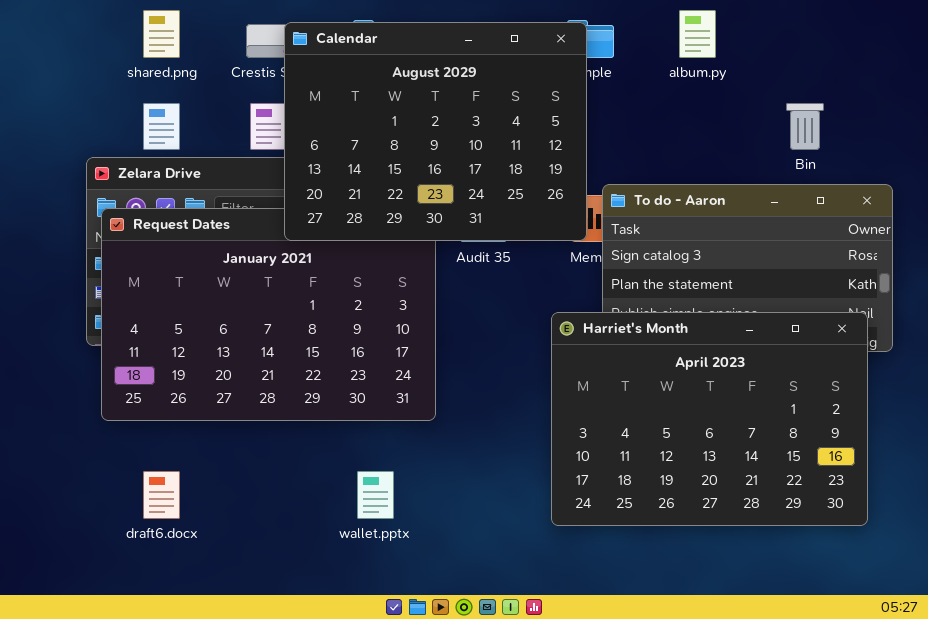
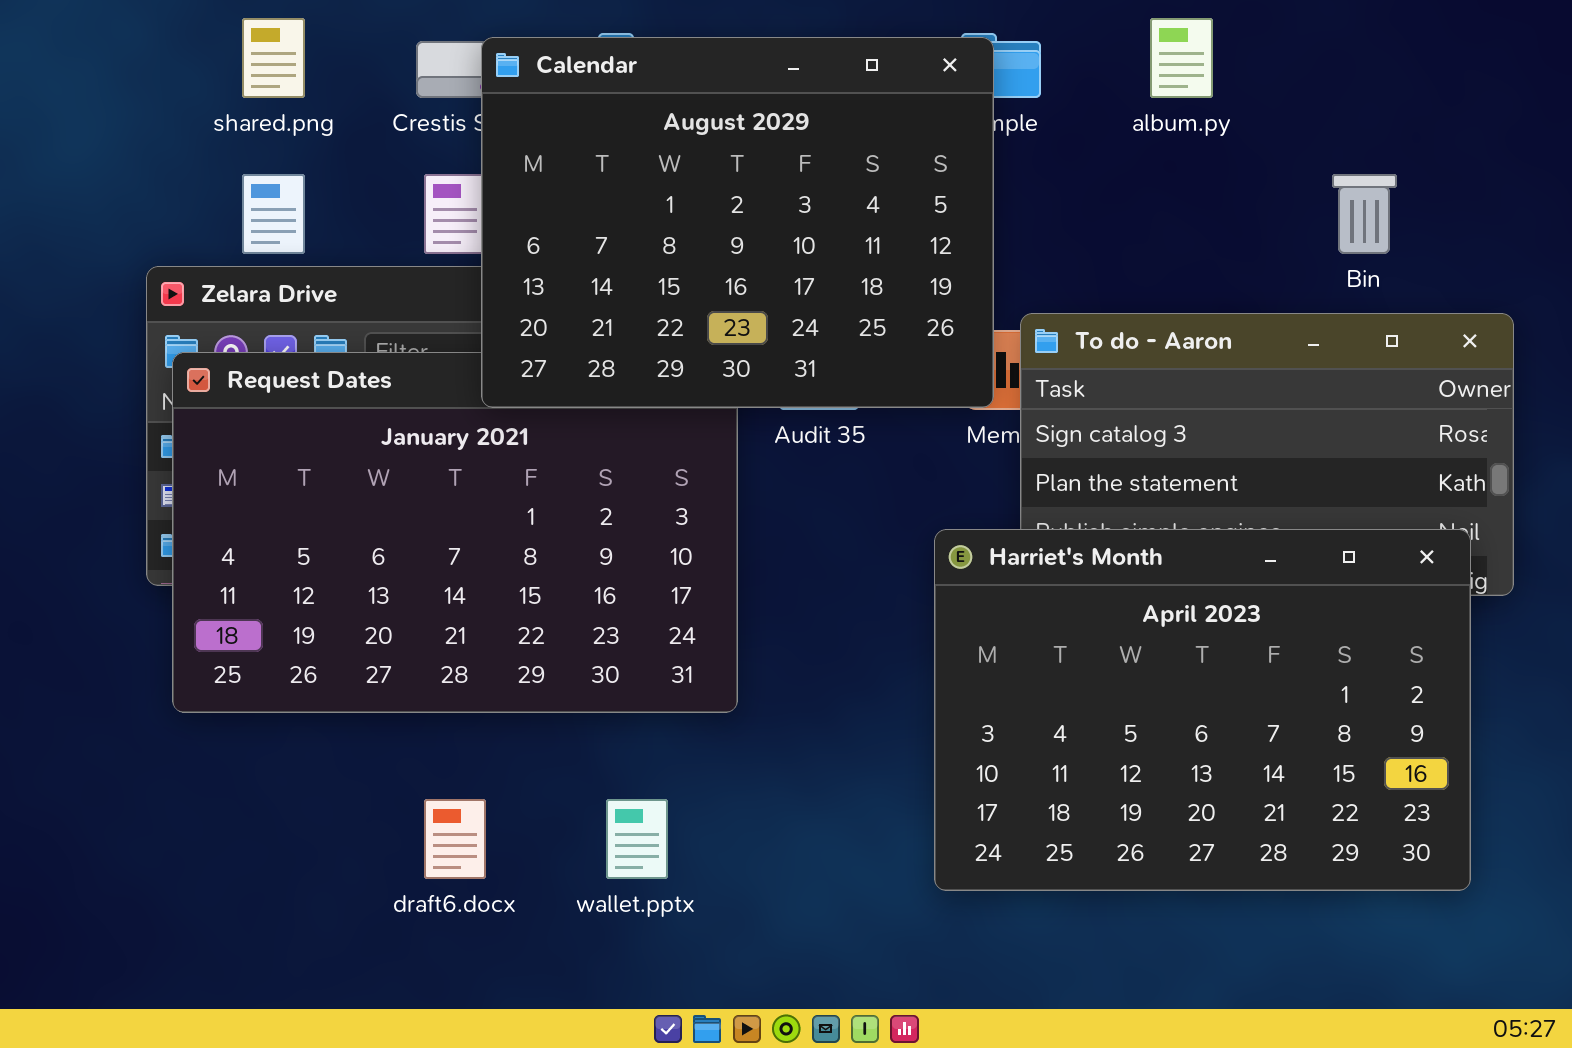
draft6.docx: [143,471,180,519] -> [424,799,486,879], moved

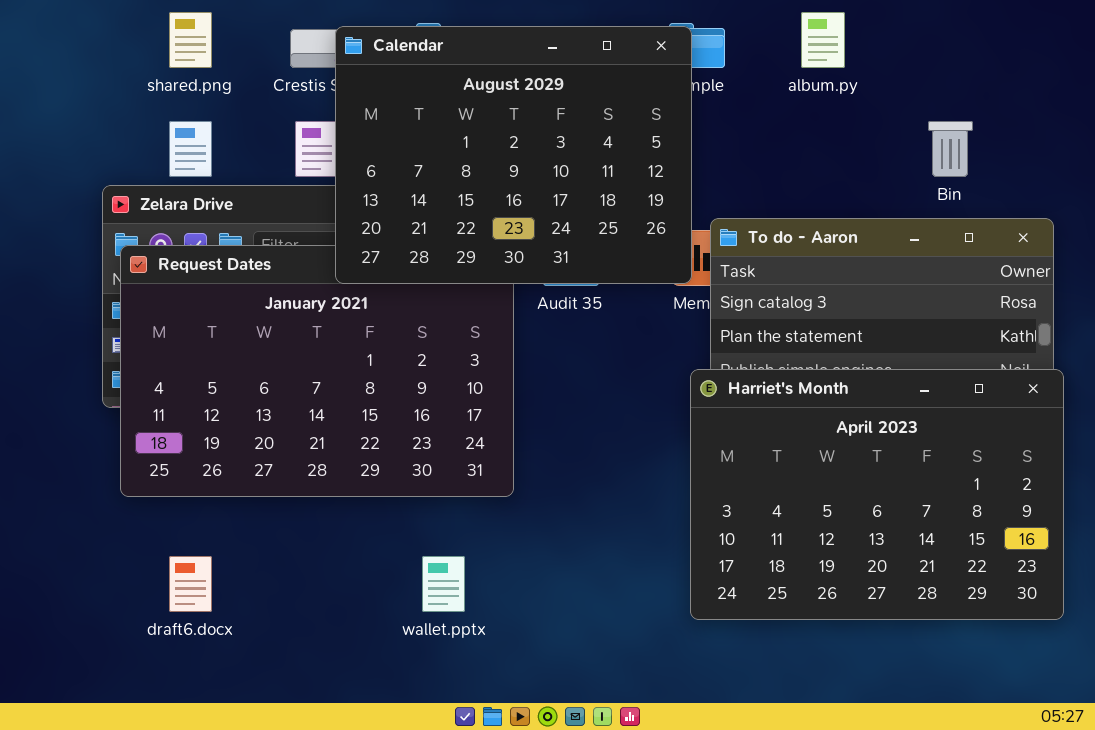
Harriet's Month: [934,529,1471,891] -> [690,369,1064,620], moved
draft6.docx: [424,799,486,879] -> [169,556,212,612], moved

